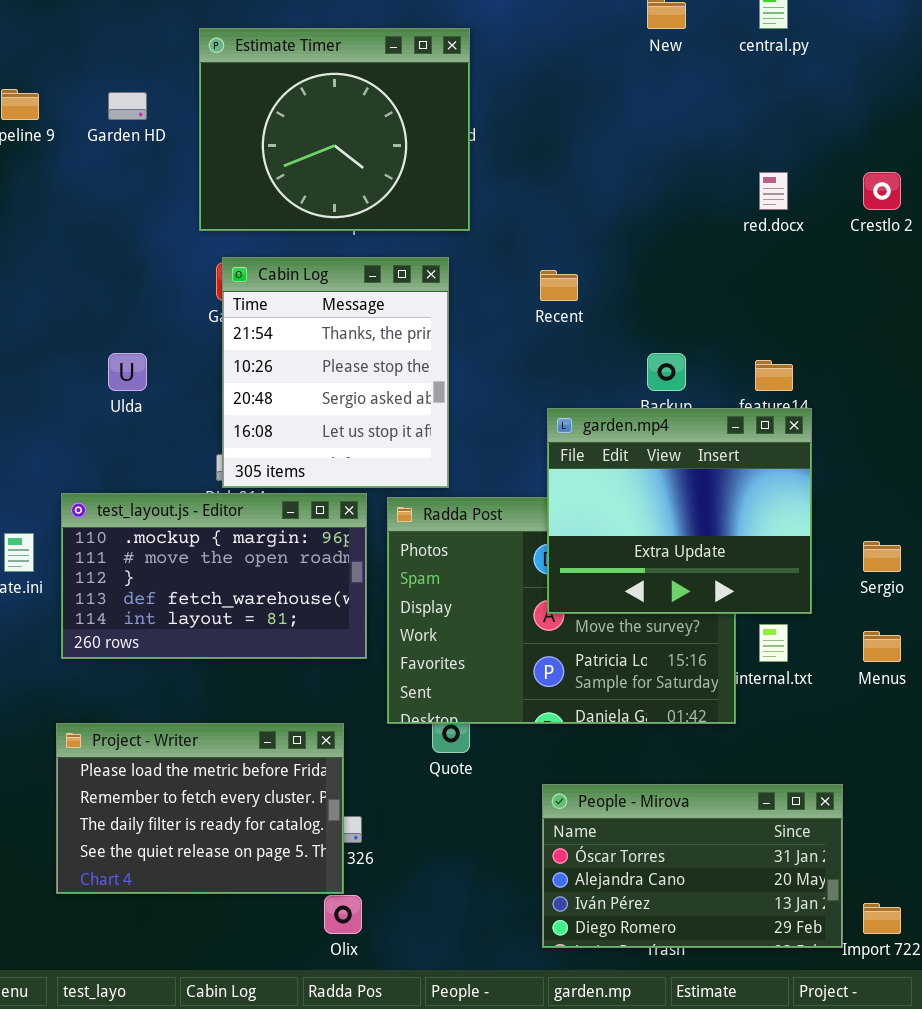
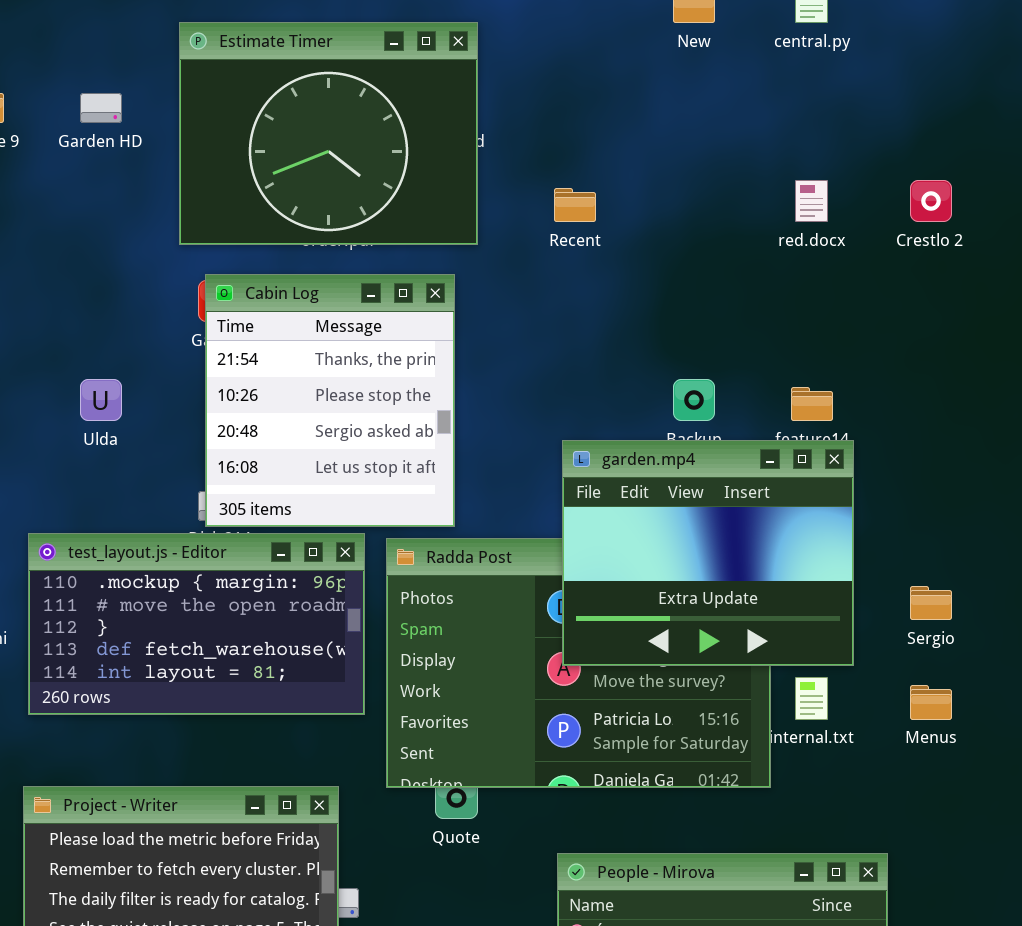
Recent: [540,270,578,301] -> [554,188,596,222], moved

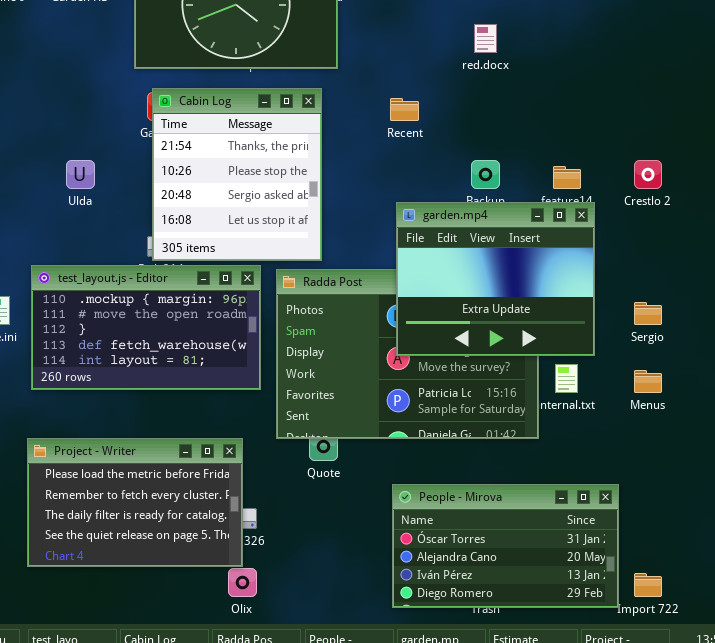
red.docx: [795,180,828,222] -> [474,24,497,53], moved
Crestlo 2: [910,180,952,222] -> [634,160,662,189], moved
Recent: [554,188,596,222] -> [390,98,419,121], moved

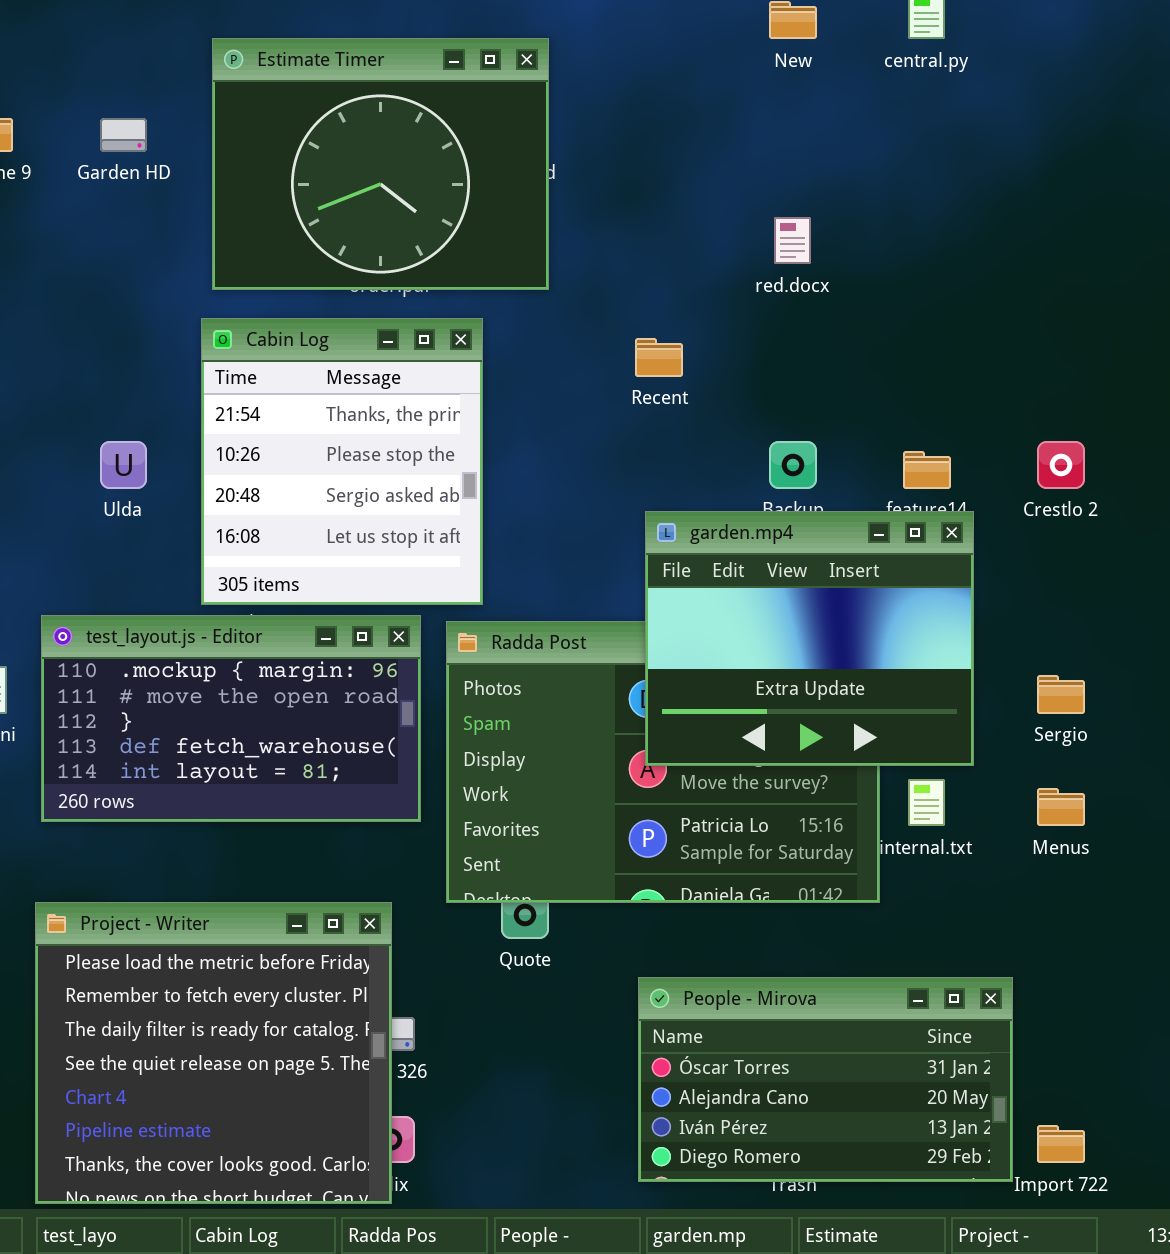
Cabin Log: [152,88,322,261] -> [201,318,483,605], moved
Project - Writer: [27,438,243,567] -> [35,902,392,1204], resized

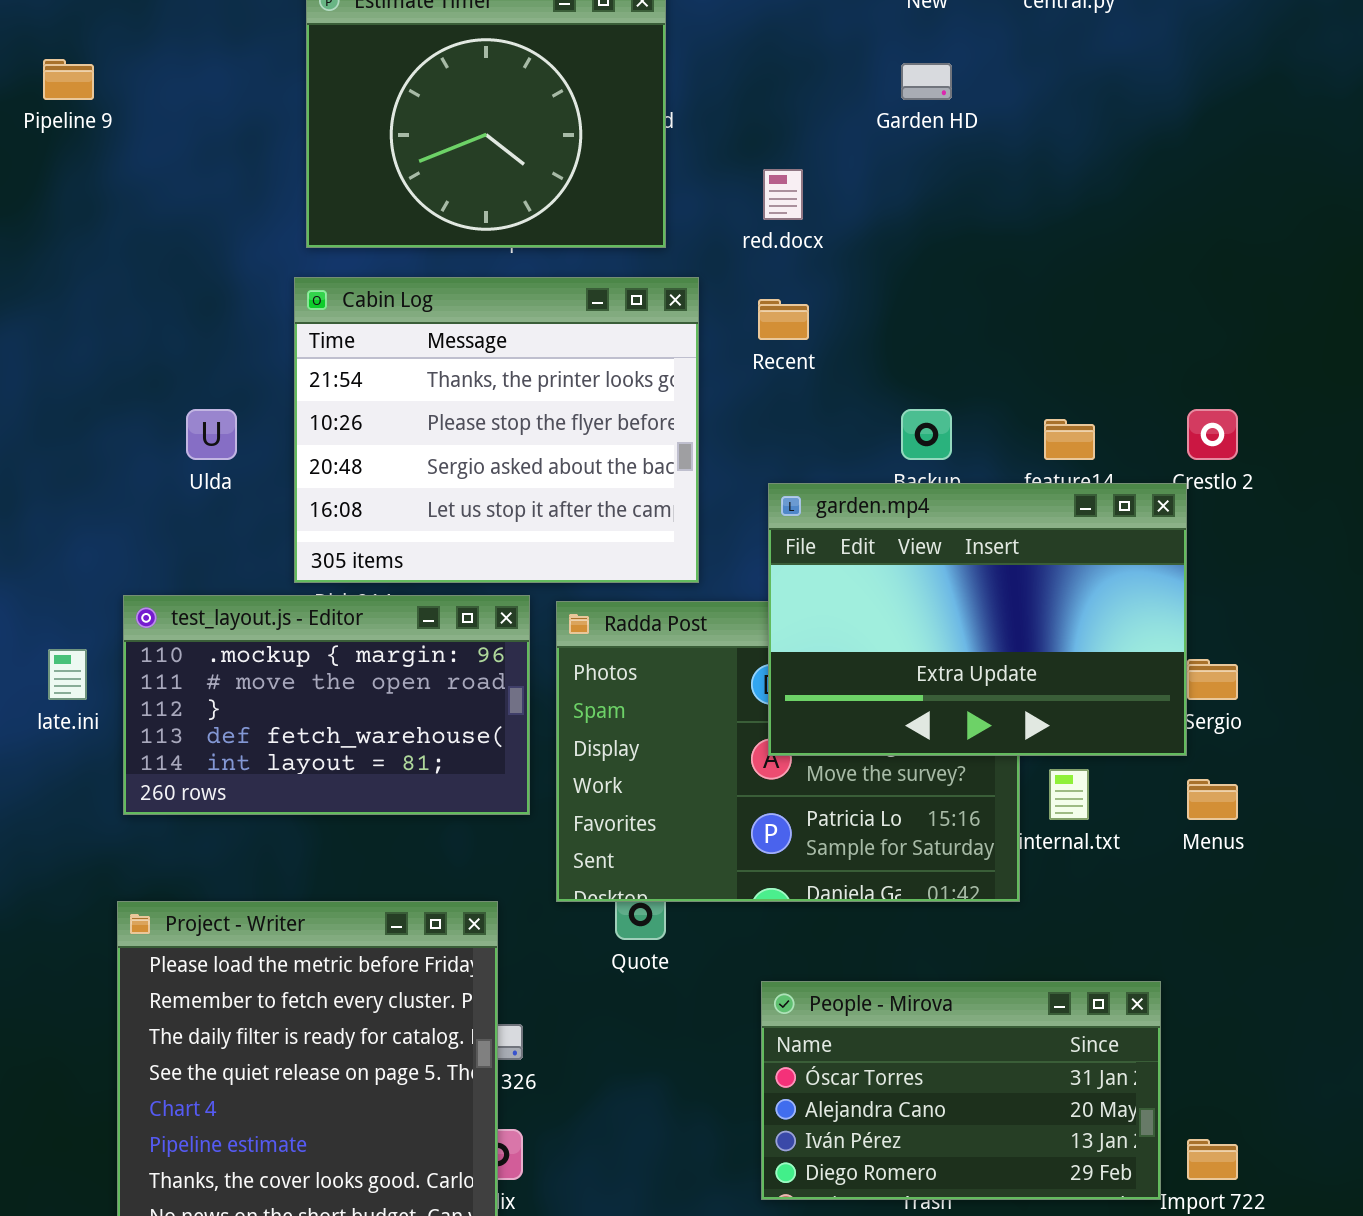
Garden HD: [100,118,147,152] -> [901,63,952,100], moved
red.docx: [774,217,811,264] -> [763,169,803,220], moved
Cabin Log: [201,318,483,605] -> [294,277,699,583], resized
garden.mp4: [645,511,974,766] -> [768,483,1187,756], resized

